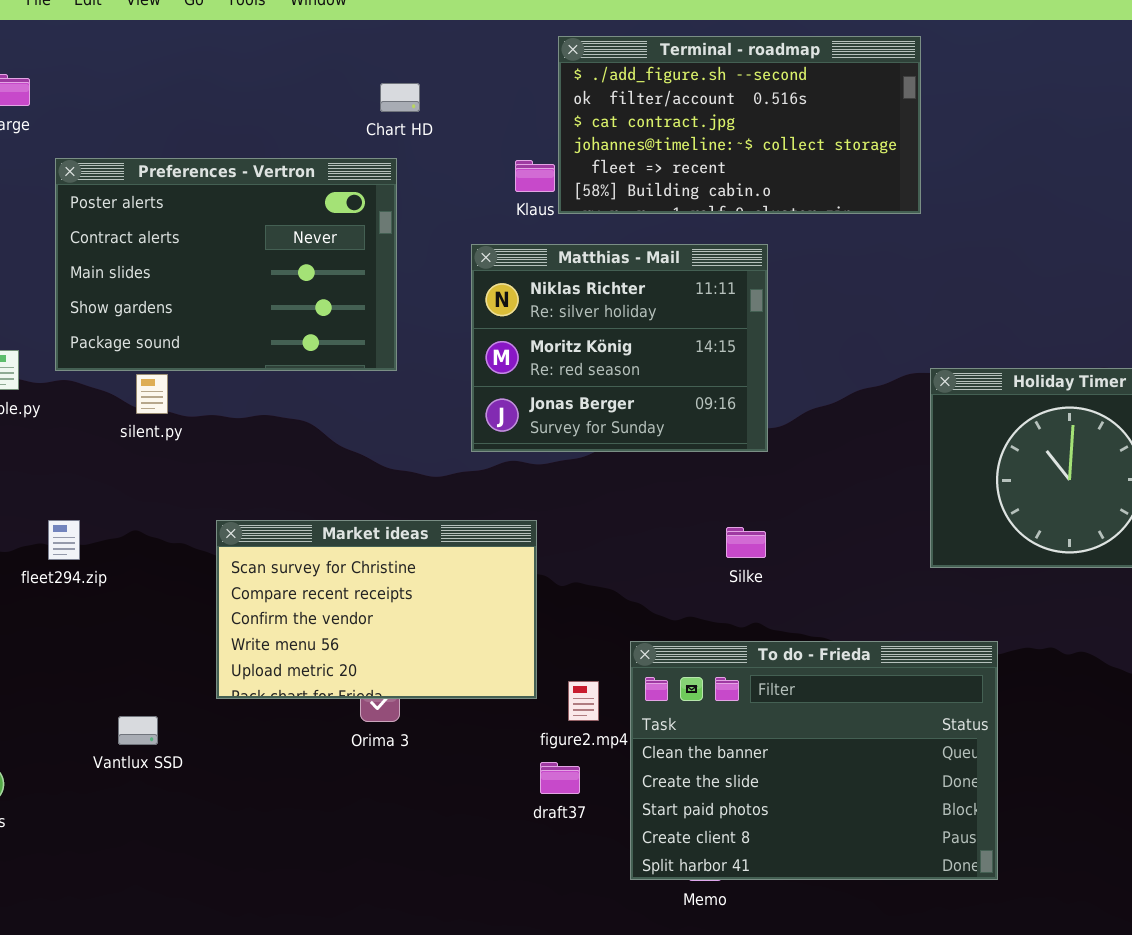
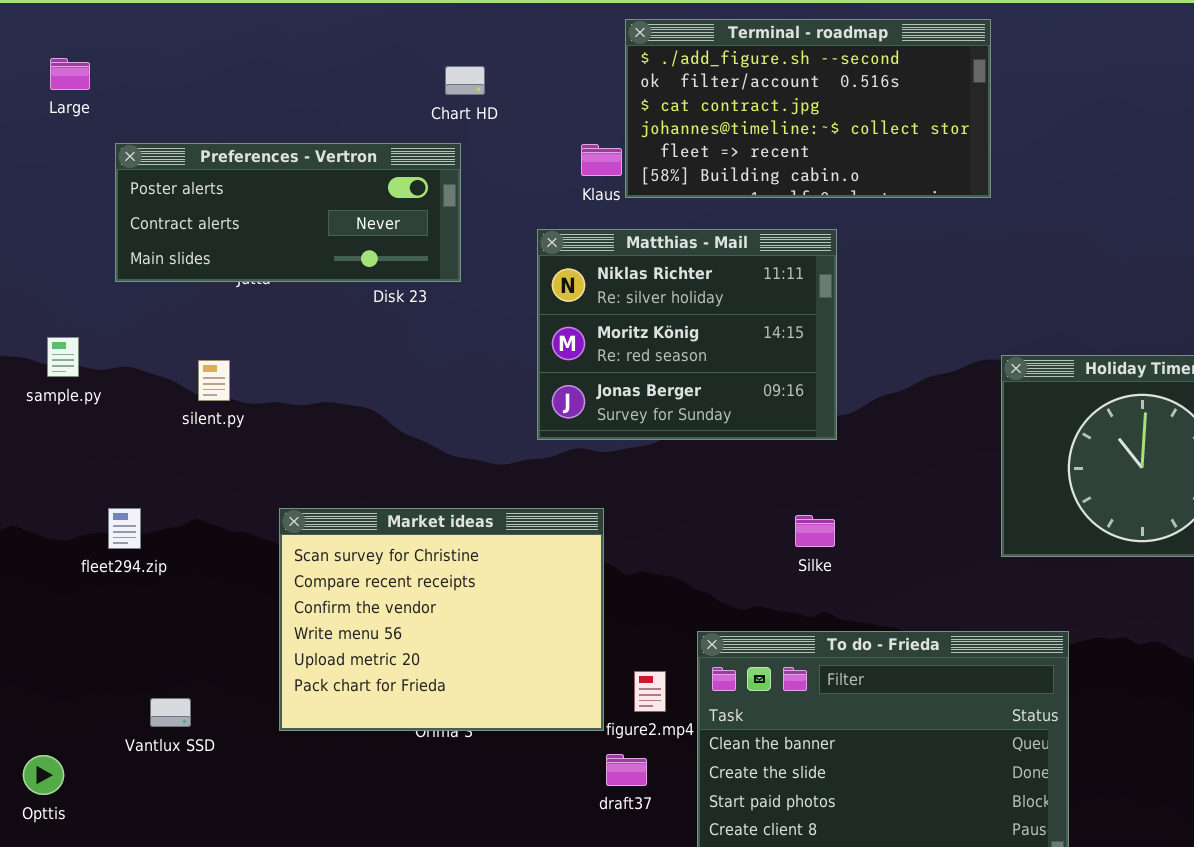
Preferences - Vertron: [55,158,397,371] -> [115,143,461,282], resized
Market ideas: [216,520,537,699] -> [279,508,604,731], resized
Vantlux SSD: [118,716,158,745] -> [150,698,191,727], moved

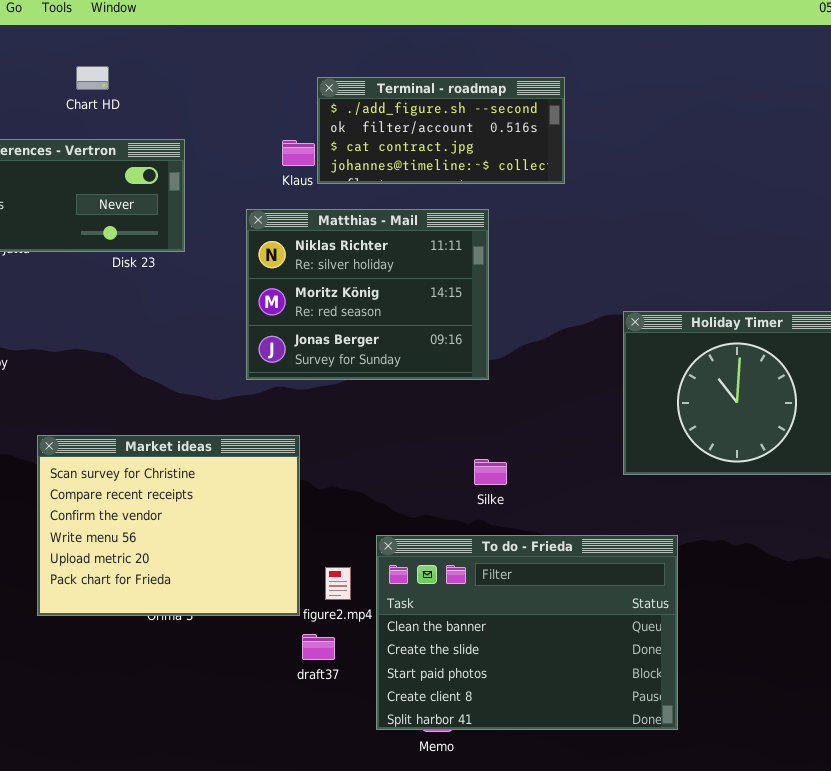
Terminal - roadmap: [625,19,991,198] -> [317,77,565,184], resized
Chart HD: [445,66,485,95] -> [76,66,109,90], moved
Silke: [795,515,835,547] -> [474,459,507,485], moved

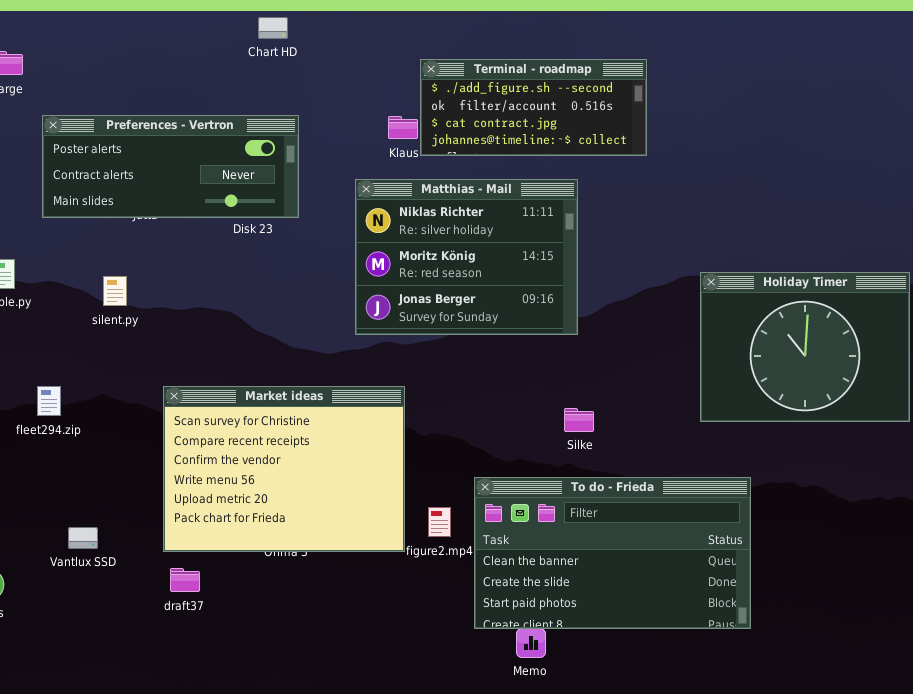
Chart HD: [76,66,109,90] -> [258,17,288,39], moved
To do - Frieda: [376,535,678,730] -> [474,477,751,629], resized
draft37: [302,634,335,660] -> [170,568,200,592], moved

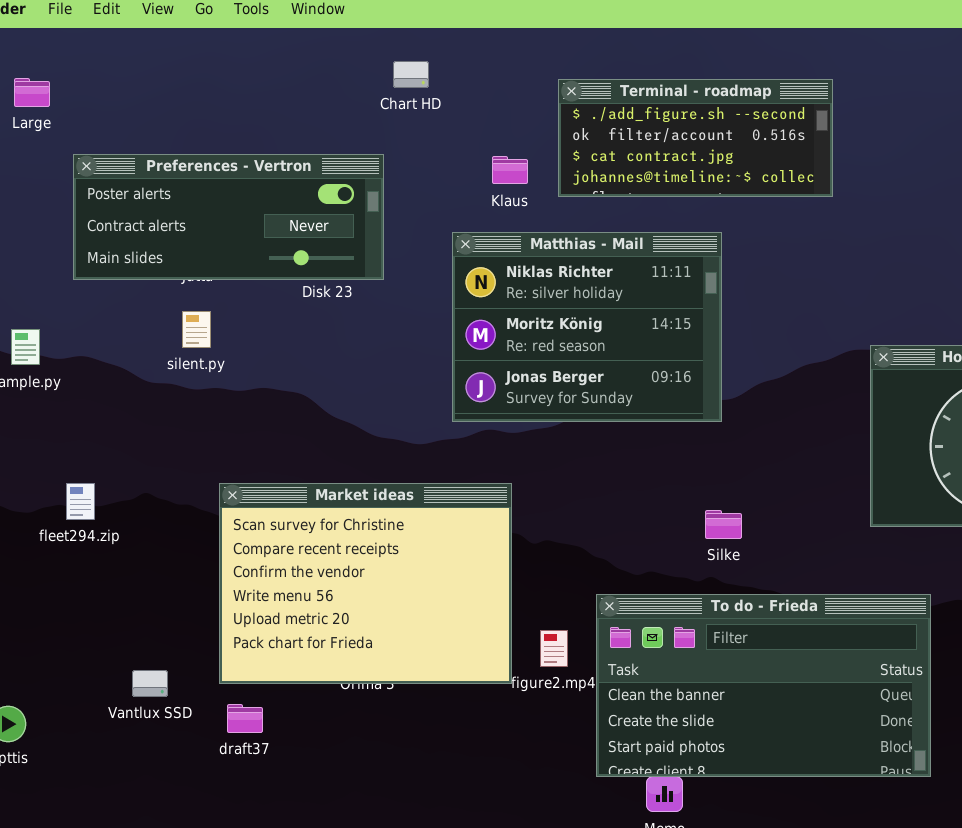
Chart HD: [258,17,288,39] -> [393,61,429,88], moved
Terminal - roadmap: [420,59,647,156] -> [558,79,833,197], moved
silent.py: [103,276,127,306] -> [182,311,211,348], moved
Vantlux SSD: [68,527,98,549] -> [132,670,168,697], moved

